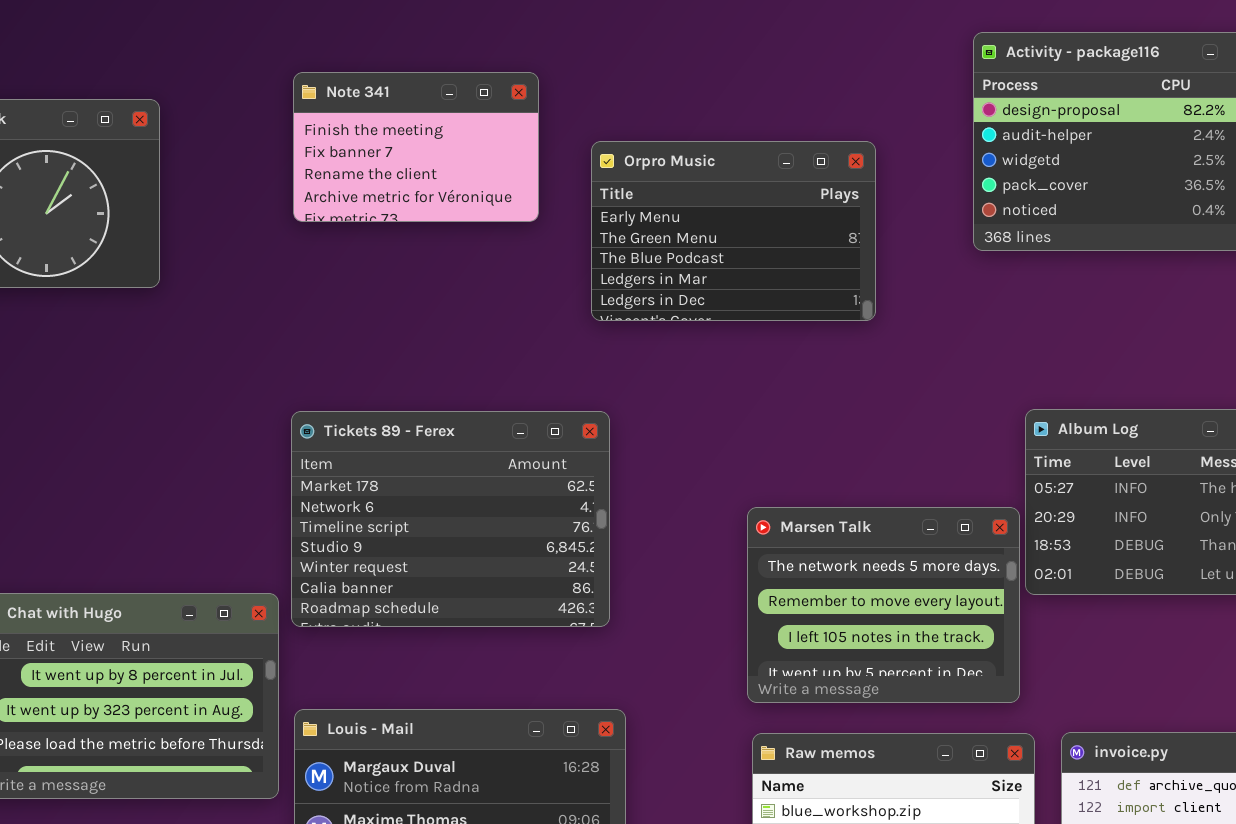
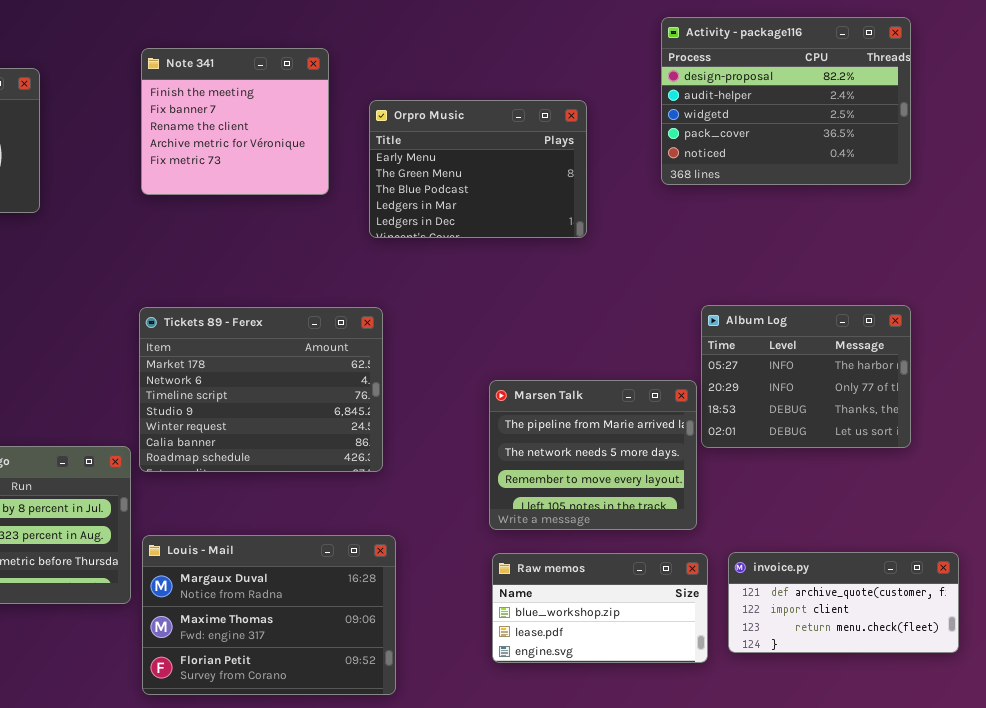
Note 341: [293,72,539,222] -> [141,48,329,195], resized
Marsen Talk: [747,507,1020,703] -> [489,380,697,530], scrolled up 1 row

